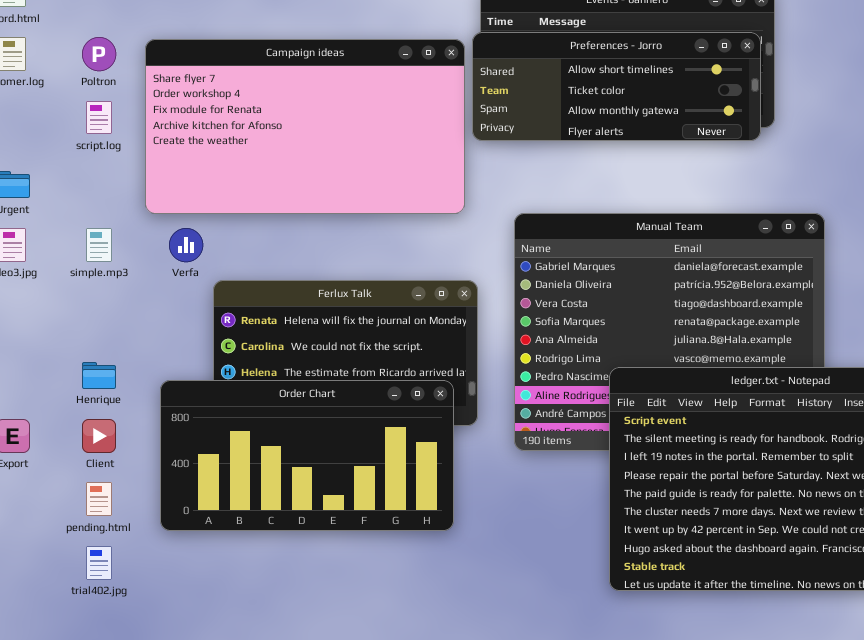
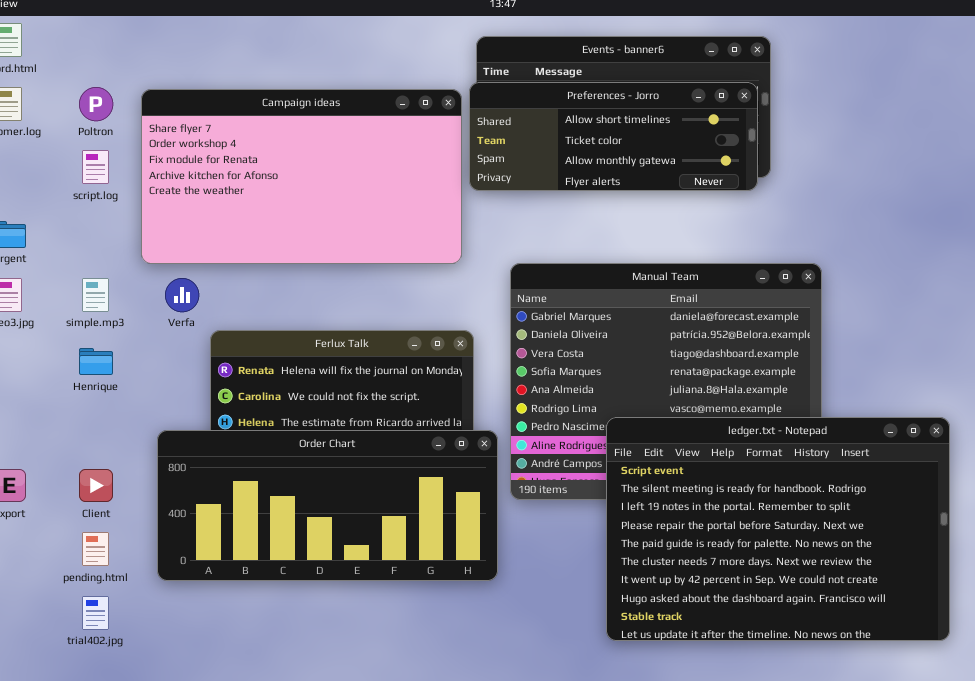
Henrique: [82,362,116,389] -> [79,348,113,375], moved
Order Chart: [160,380,454,531] -> [157,430,498,581], resized

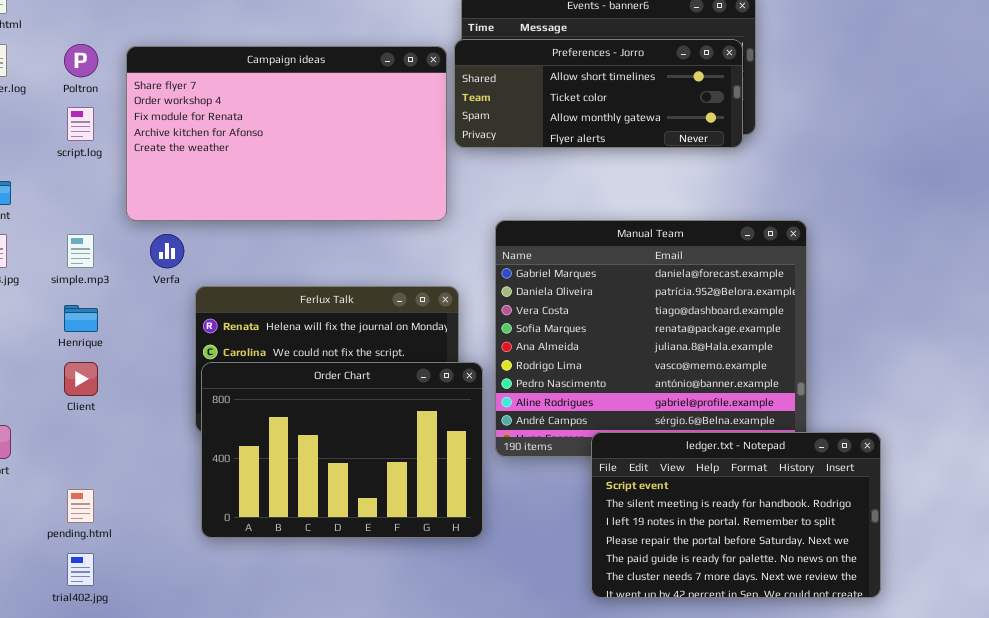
ledger.txt - Notepad: [606,417,950,641] -> [591,432,881,598], resized
Order Chart: [157,430,498,581] -> [201,362,483,538], resized
Client: [79,469,113,502] -> [64,362,98,396], moved

